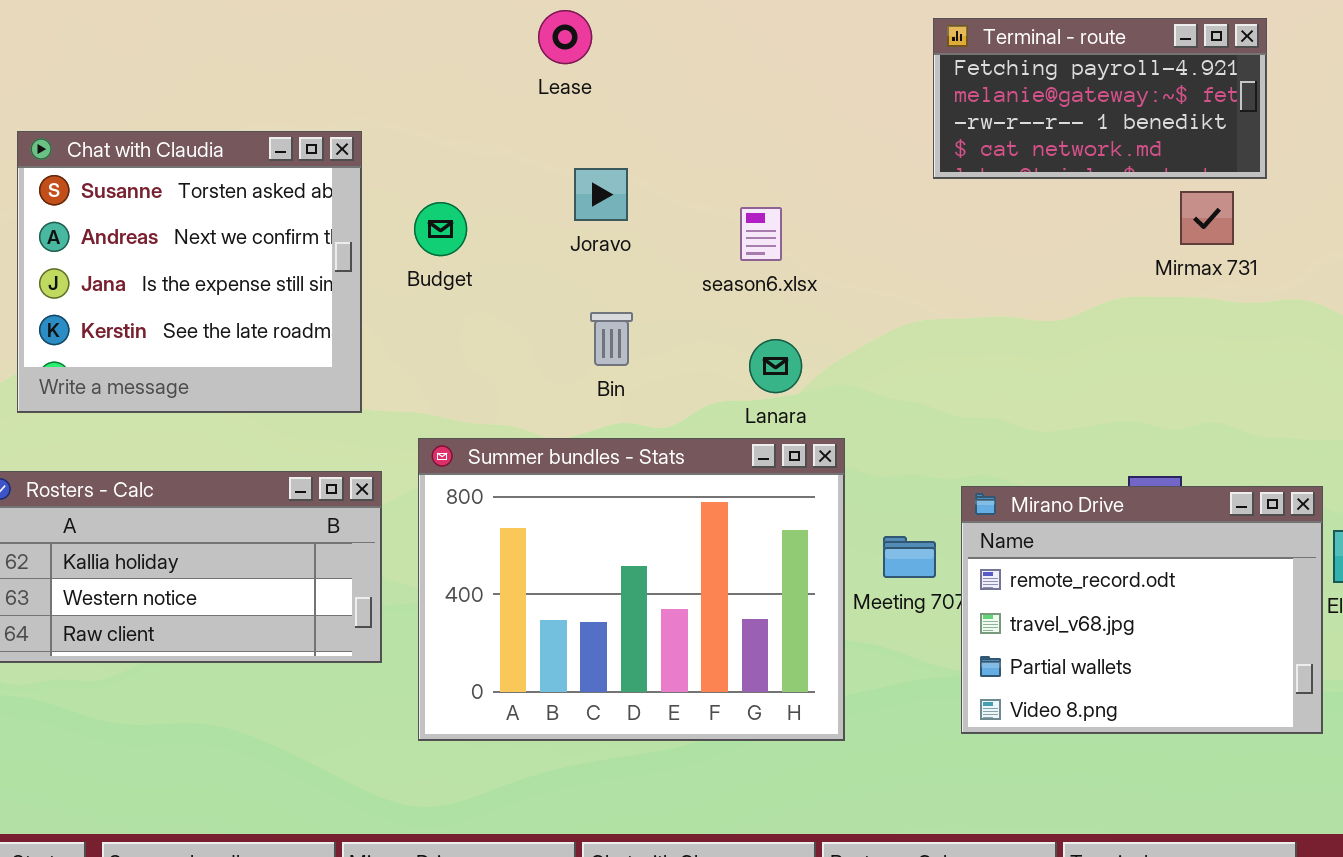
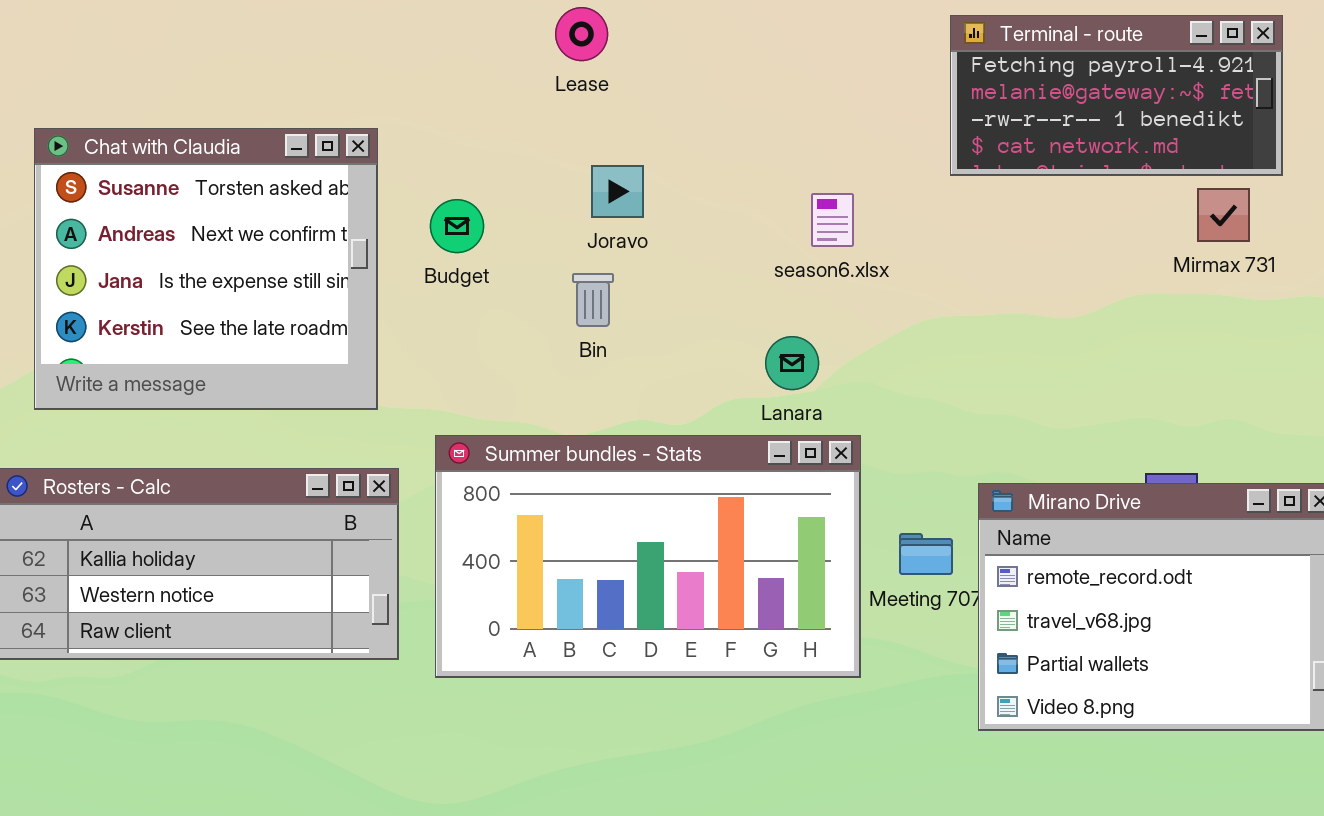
season6.xlsx: [740,207,782,261] -> [811,193,854,247], moved
Bin: [590,312,633,366] -> [572,273,614,327], moved
Summer bundles - Stats: [418,438,845,741] -> [435,435,861,678], resized

